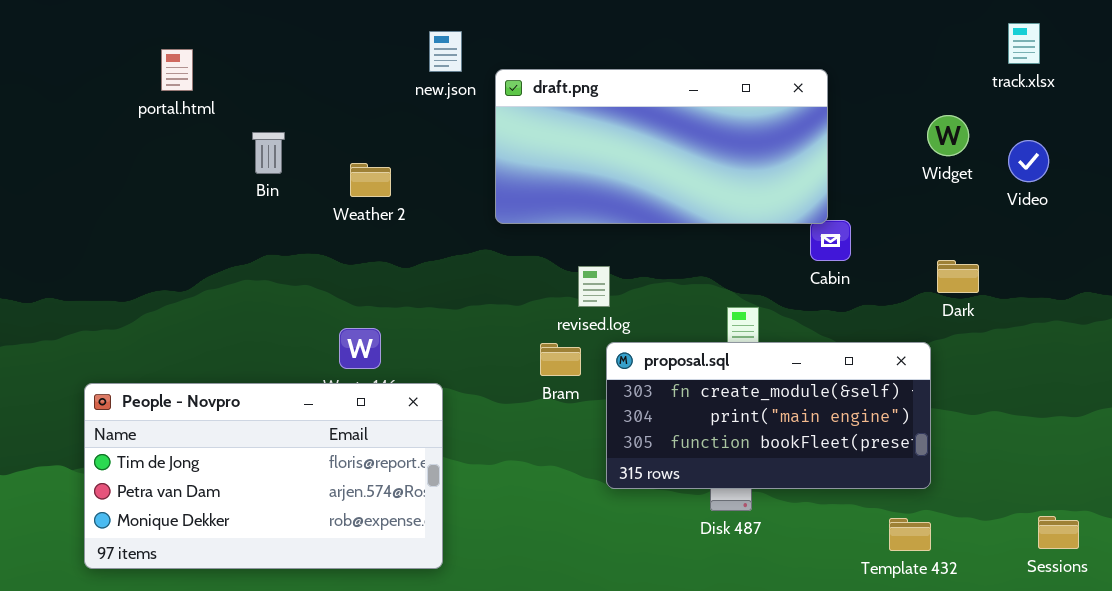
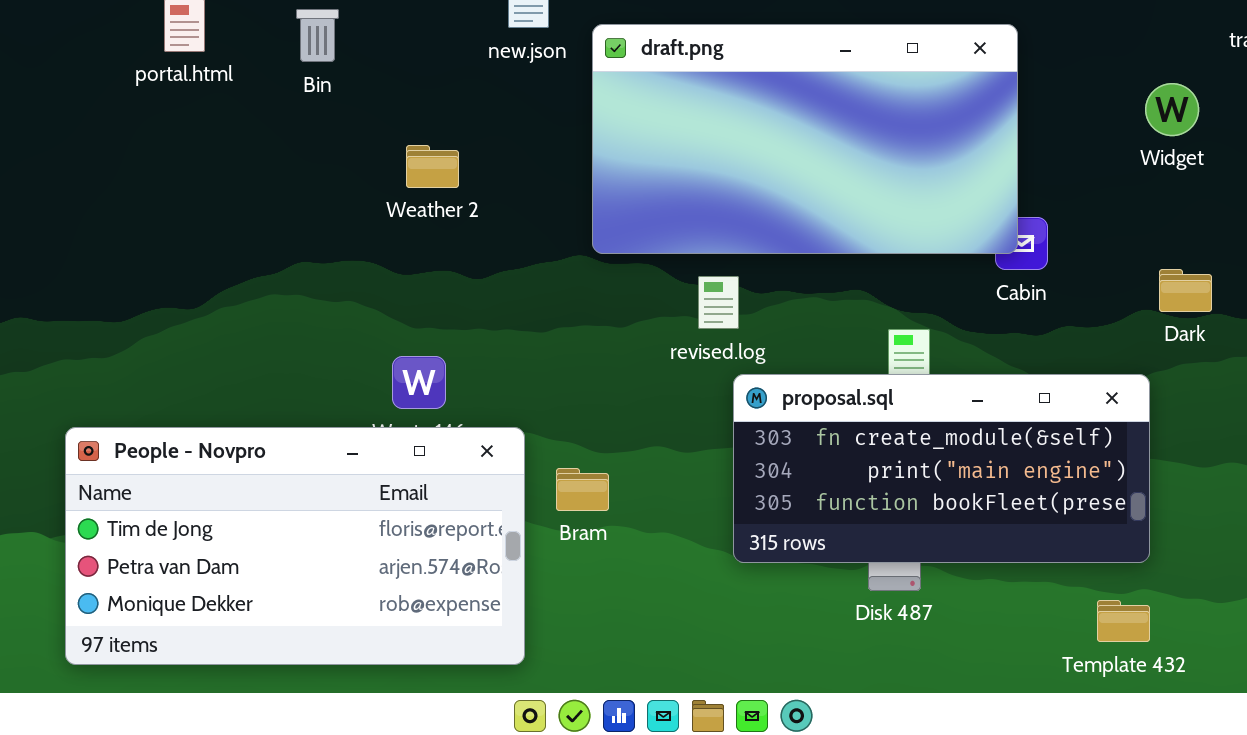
draft.png: [495,69,828,224] -> [592,24,1018,254], resized
Bin: [252,132,285,174] -> [296,9,339,62], moved
Bram: [540,343,581,376] -> [556,468,609,511], moved

